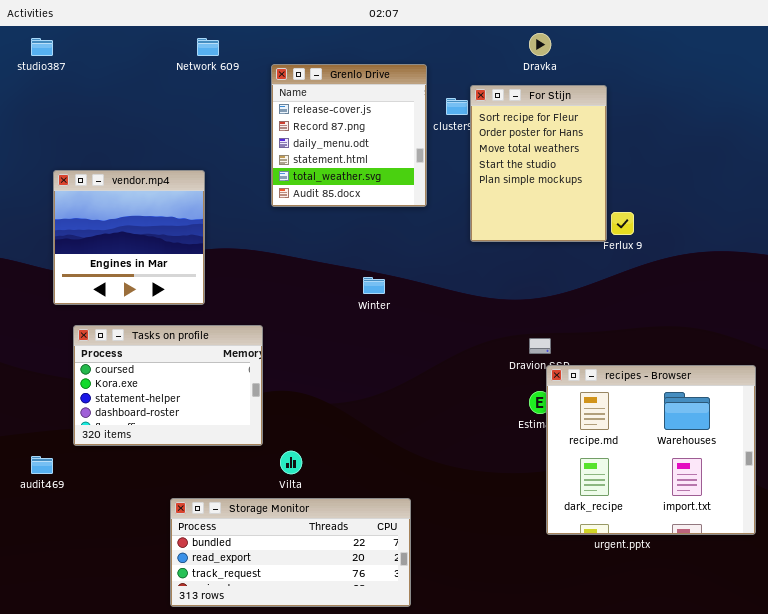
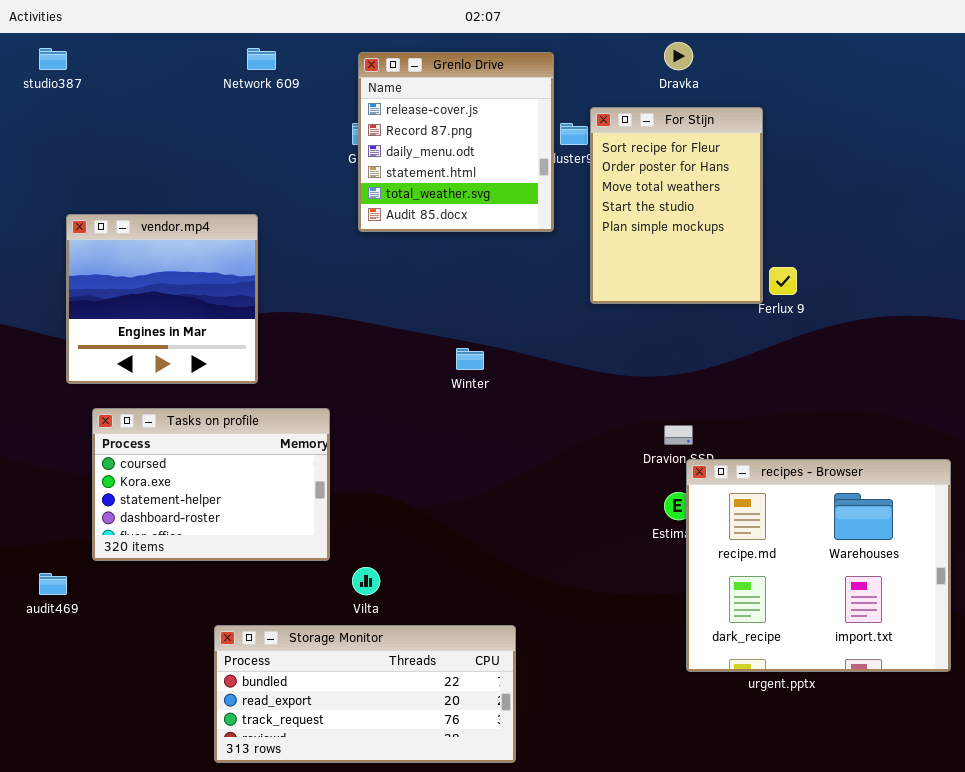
Grenlo Drive: [271,64,427,207] -> [358,52,554,232], moved

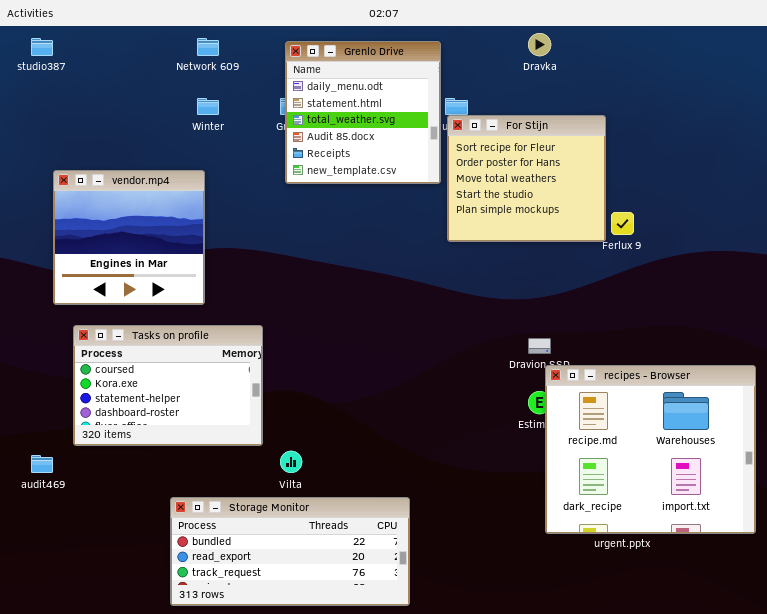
Grenlo Drive: [358,52,554,232] -> [285,41,441,184], scrolled down 2 rows
For Stijn: [590,107,763,304] -> [447,115,606,242], resized
Winter: [456,348,484,370] -> [197,98,219,115], moved

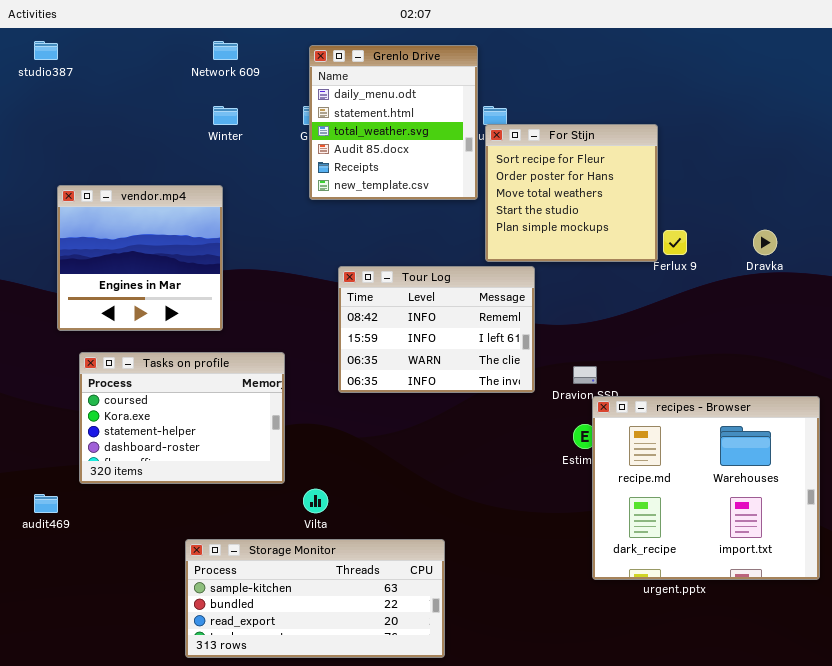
Dravka: [528,33,551,56] -> [753,230,777,255], moved
Tour Log: none -> [338,266,535,393], opened
Storage Monitor: [170,497,410,606] -> [185,539,445,658], scrolled up 1 row

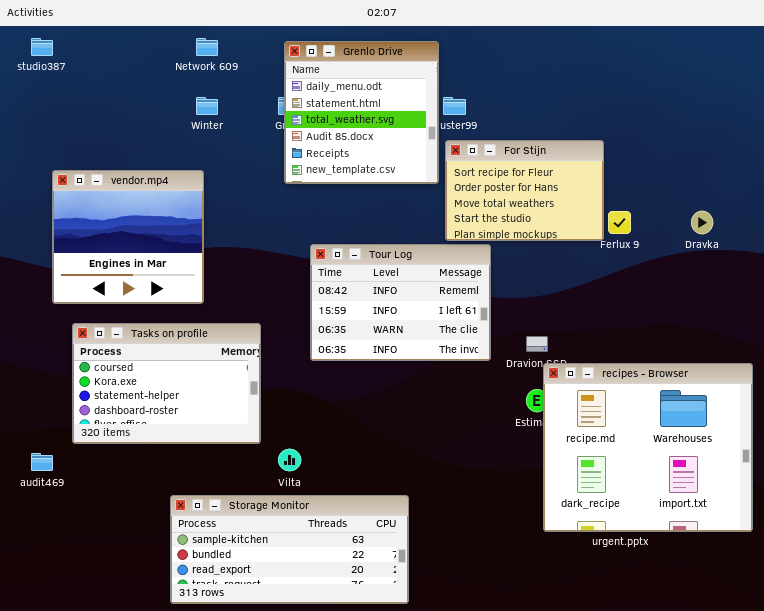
For Stijn: [485,124,658,262] -> [445,140,604,241], resized

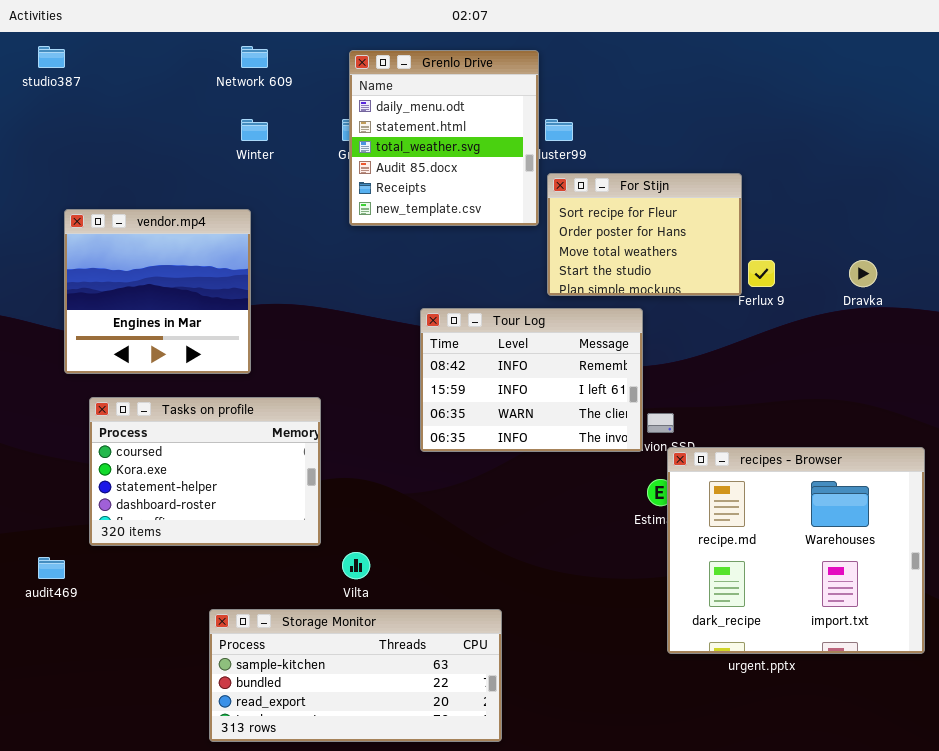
Tour Log: [310,244,491,361] -> [420,308,643,452], moved

